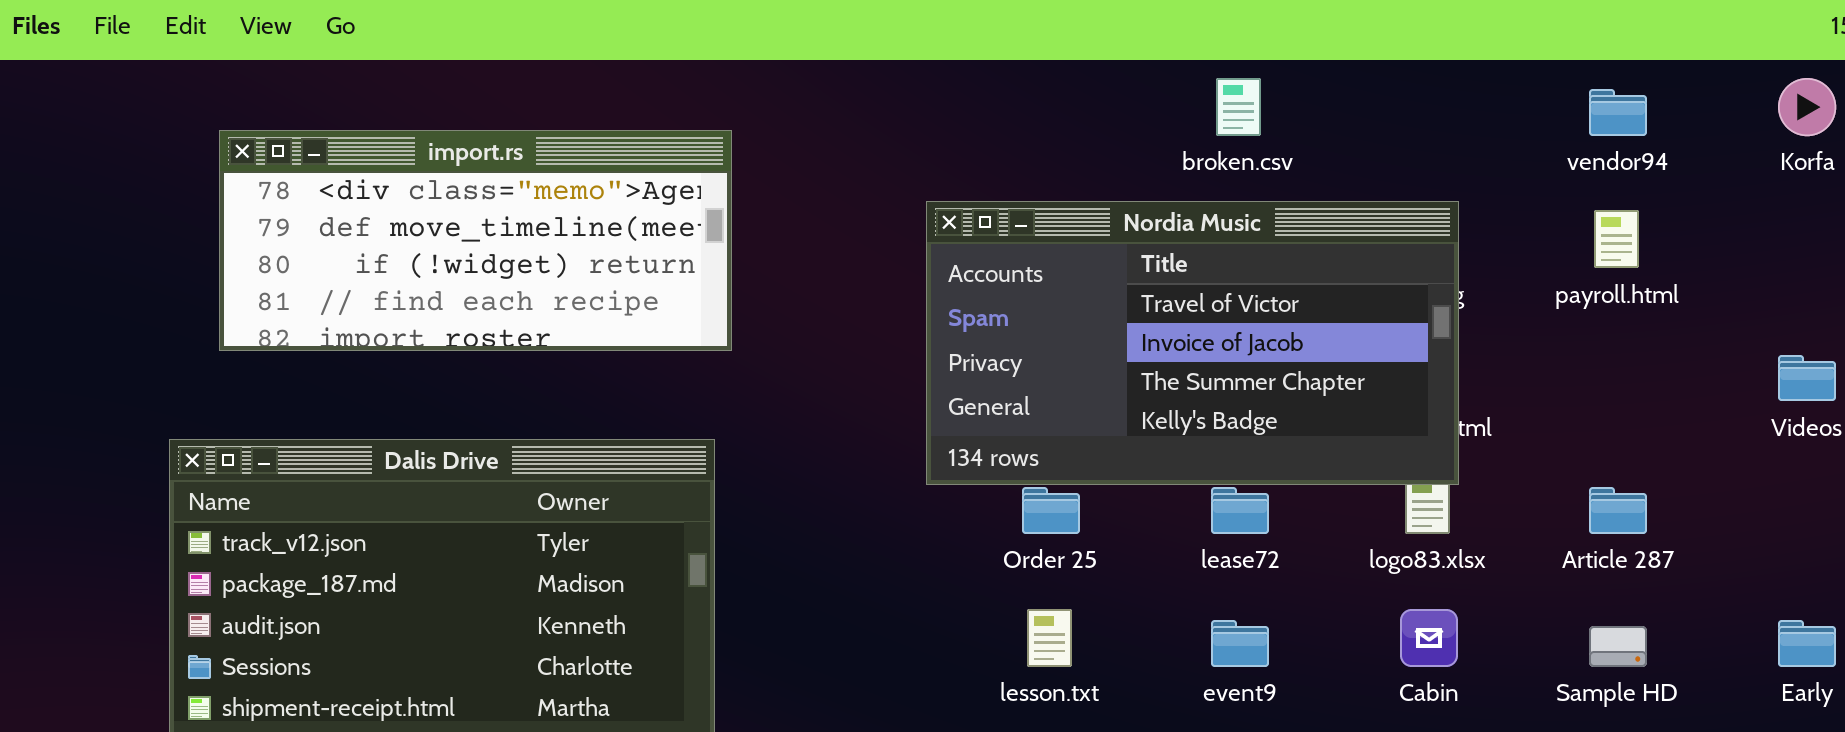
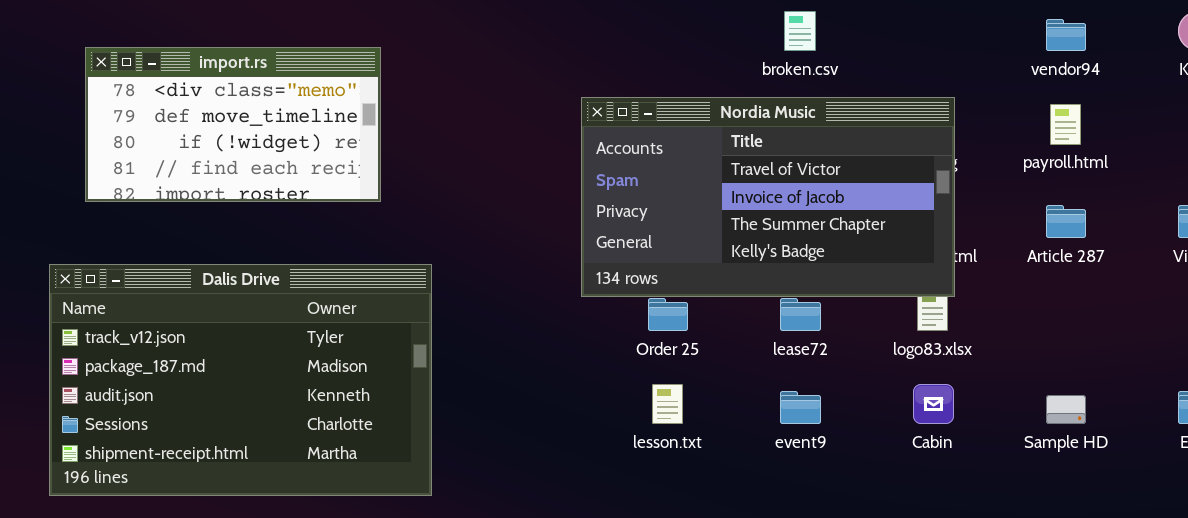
import.rs: [219,130,732,351] -> [85,47,381,202], resized
Article 287: [1589,487,1647,534] -> [1046,205,1086,238], moved

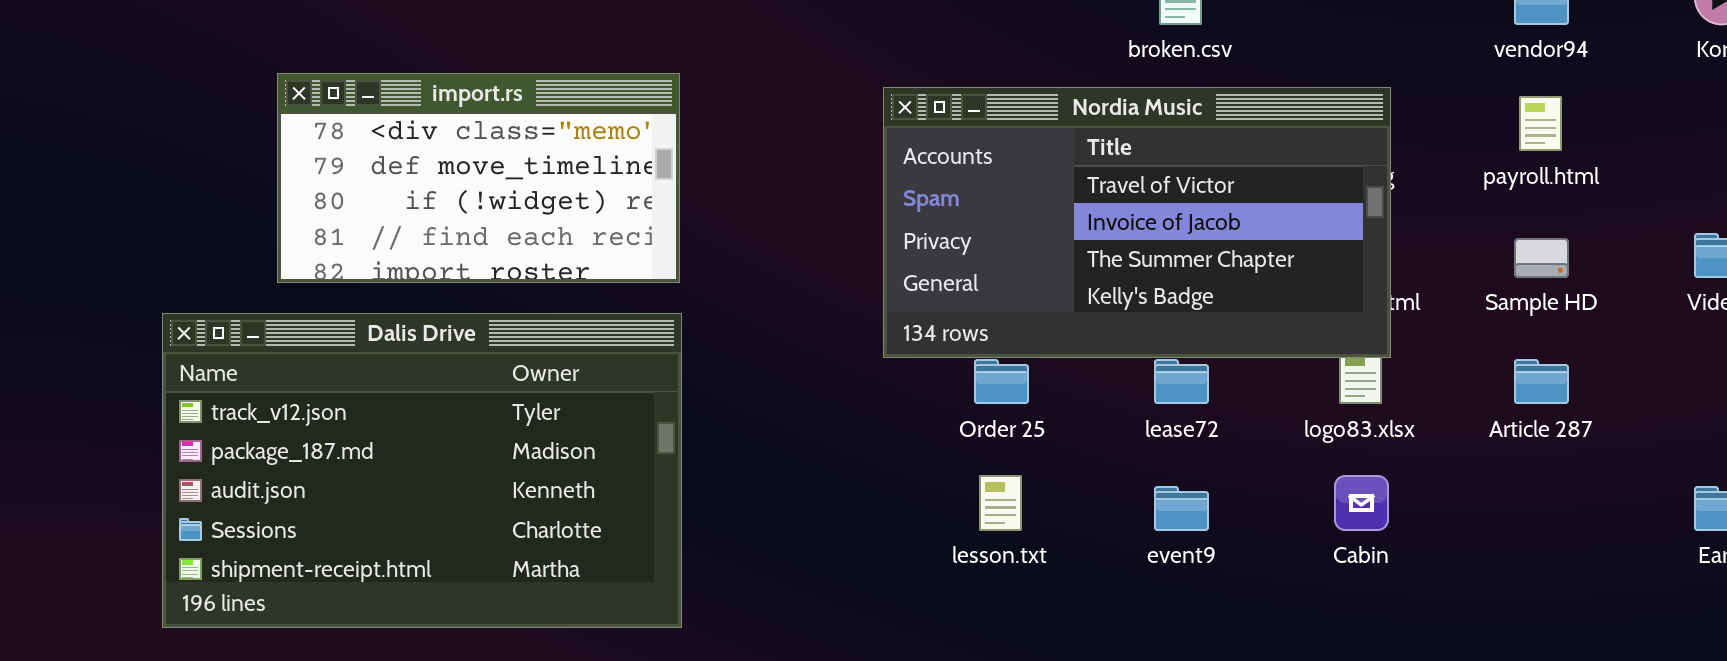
import.rs: [85,47,381,202] -> [277,73,680,283], moved
Article 287: [1046,205,1086,238] -> [1514,359,1569,404], moved
Sample HD: [1046,395,1086,424] -> [1514,238,1569,278], moved

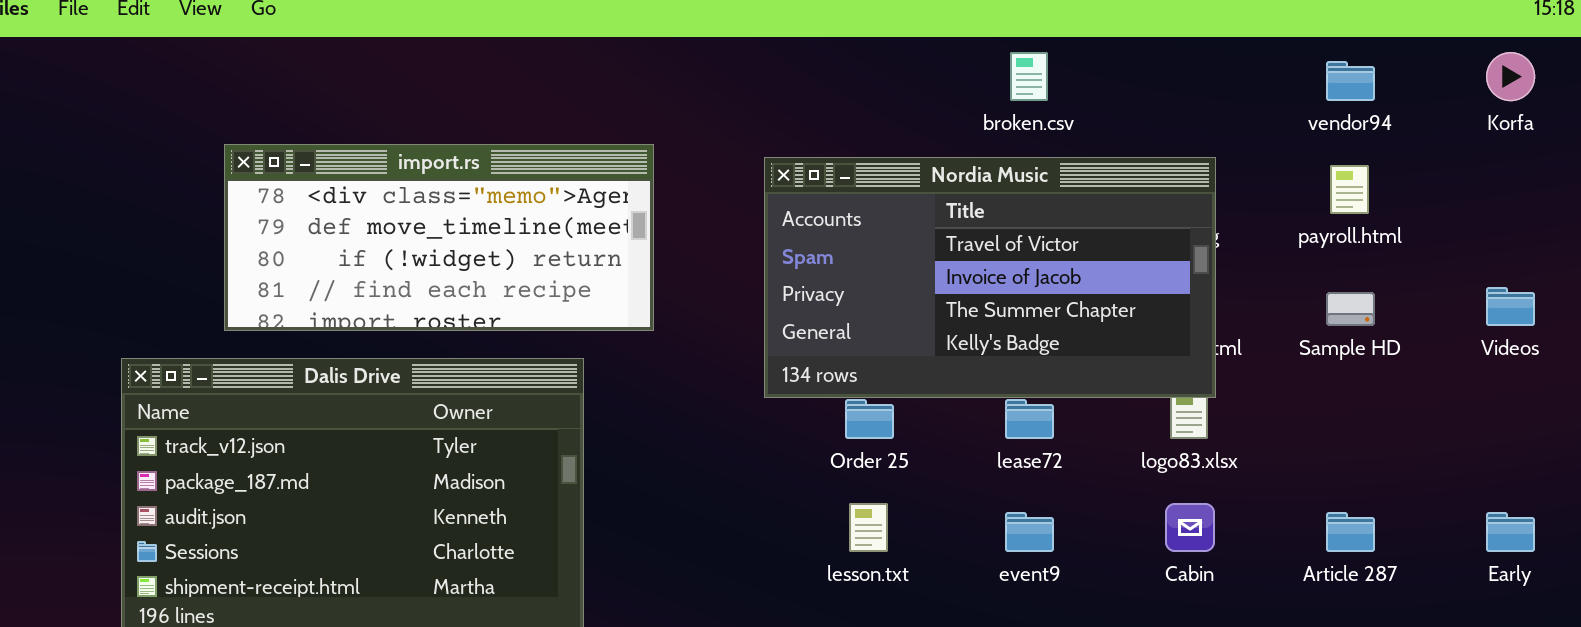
import.rs: [277,73,680,283] -> [224,144,654,331], resized
Article 287: [1514,359,1569,404] -> [1326,512,1375,552], moved

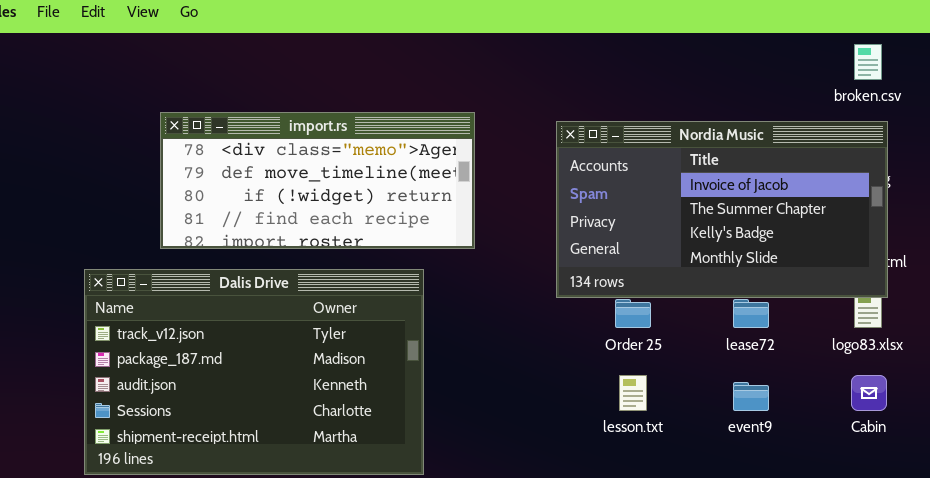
broken.csv: [1010,52,1048,101] -> [854,44,882,80], moved
Nordia Music: [764,157,1216,398] -> [556,121,888,298], scrolled down 1 row

